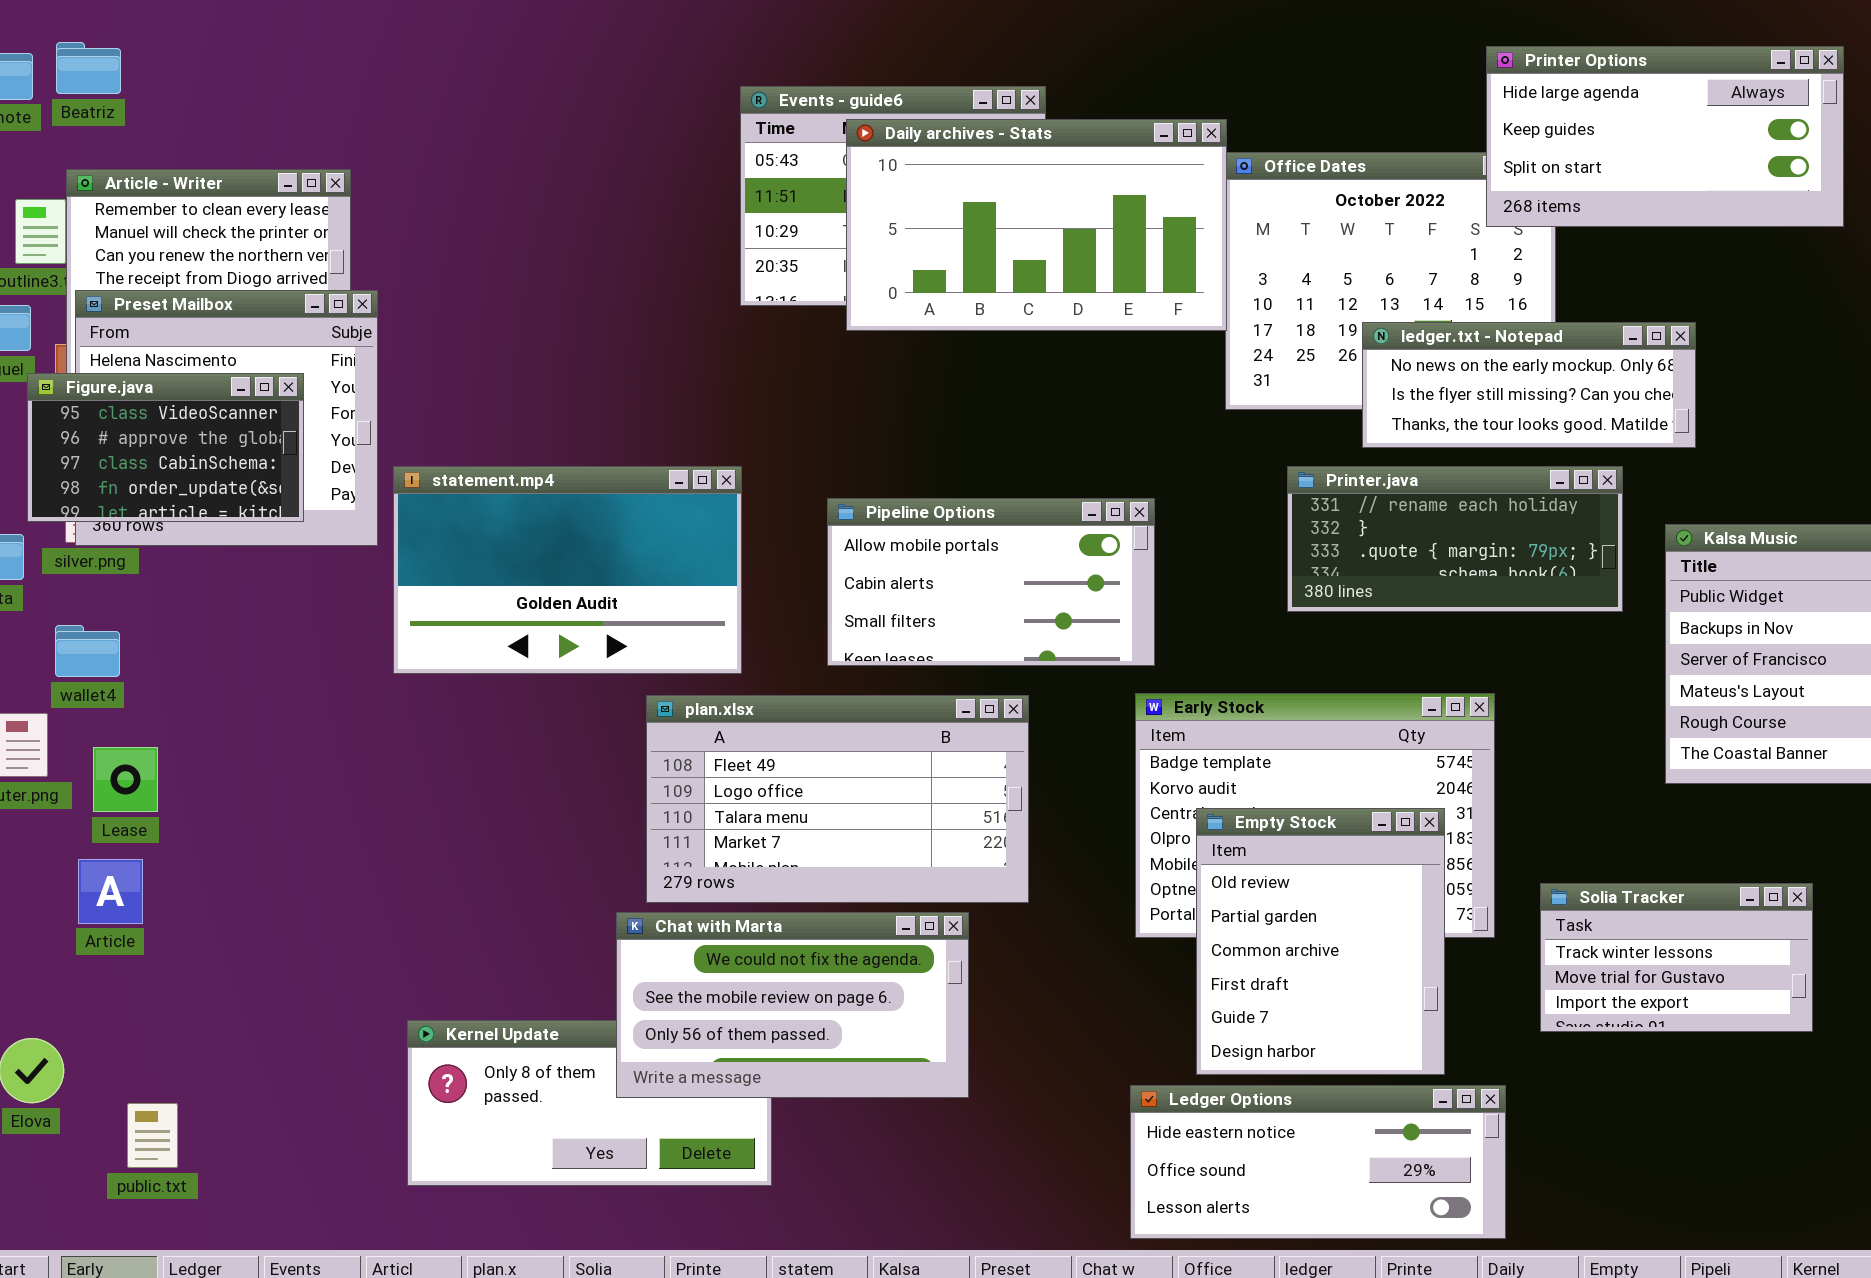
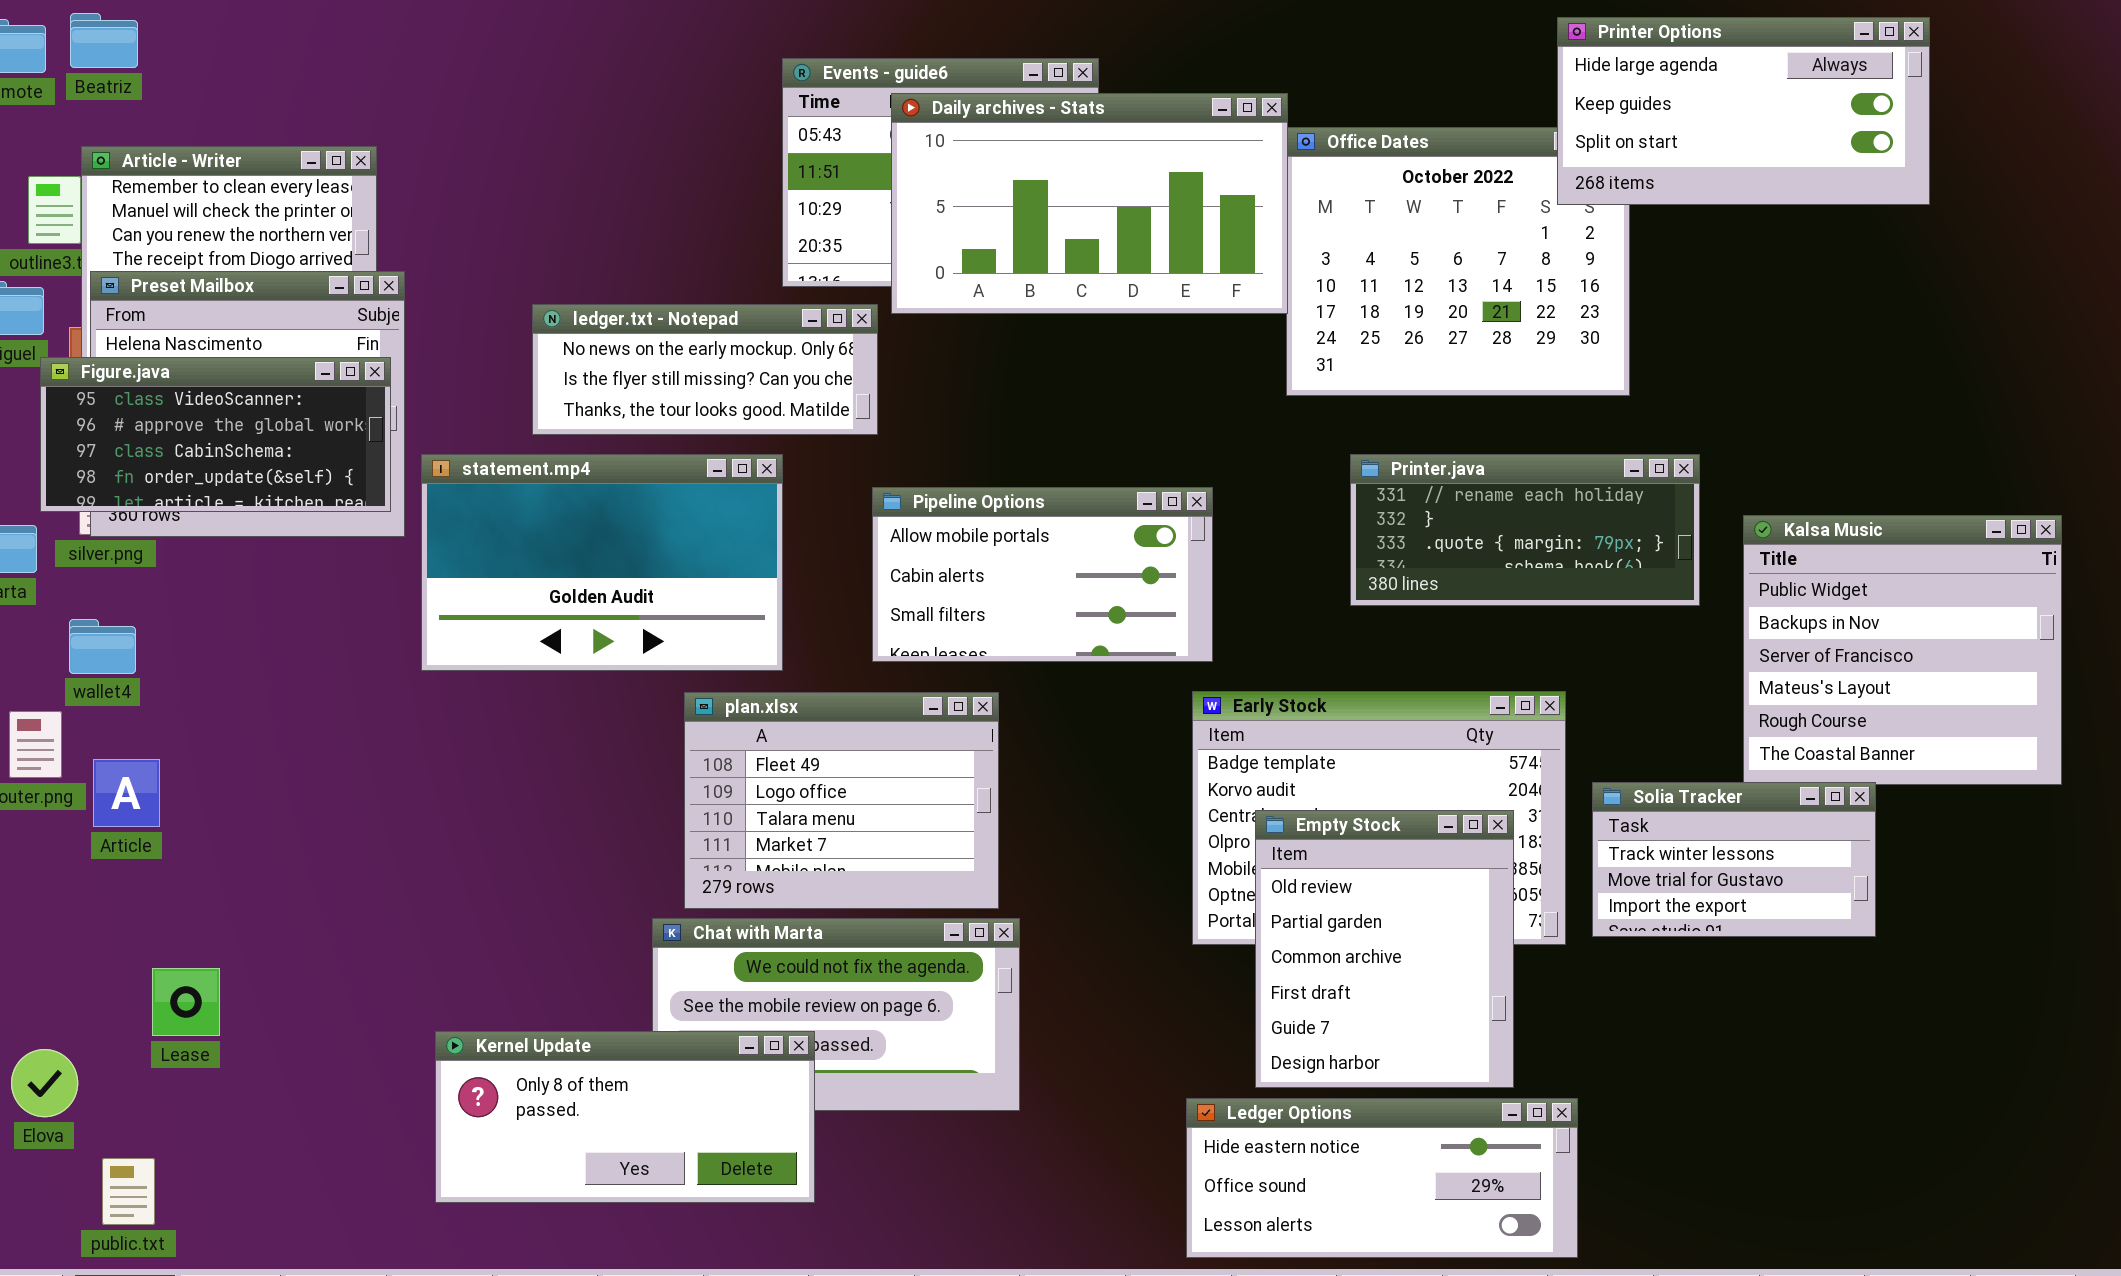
ledger.txt - Notepad: [1362,322,1696,448] -> [532,304,878,435], moved
Figure.java: [27,373,304,522] -> [40,357,391,512], resized
plan.xlsx: [646,695,1029,903] -> [684,692,999,909], resized
Lease: [93,747,158,812] -> [152,968,220,1036], moved
Article: [78,859,143,924] -> [93,759,160,827], moved
Solia Tracker: [1540,883,1813,1032] -> [1592,782,1876,937], moved
Kernel Update: [407,1020,772,1186] -> [435,1031,815,1203], raised
public.txt: [127,1103,178,1168] -> [102,1158,155,1225], moved

